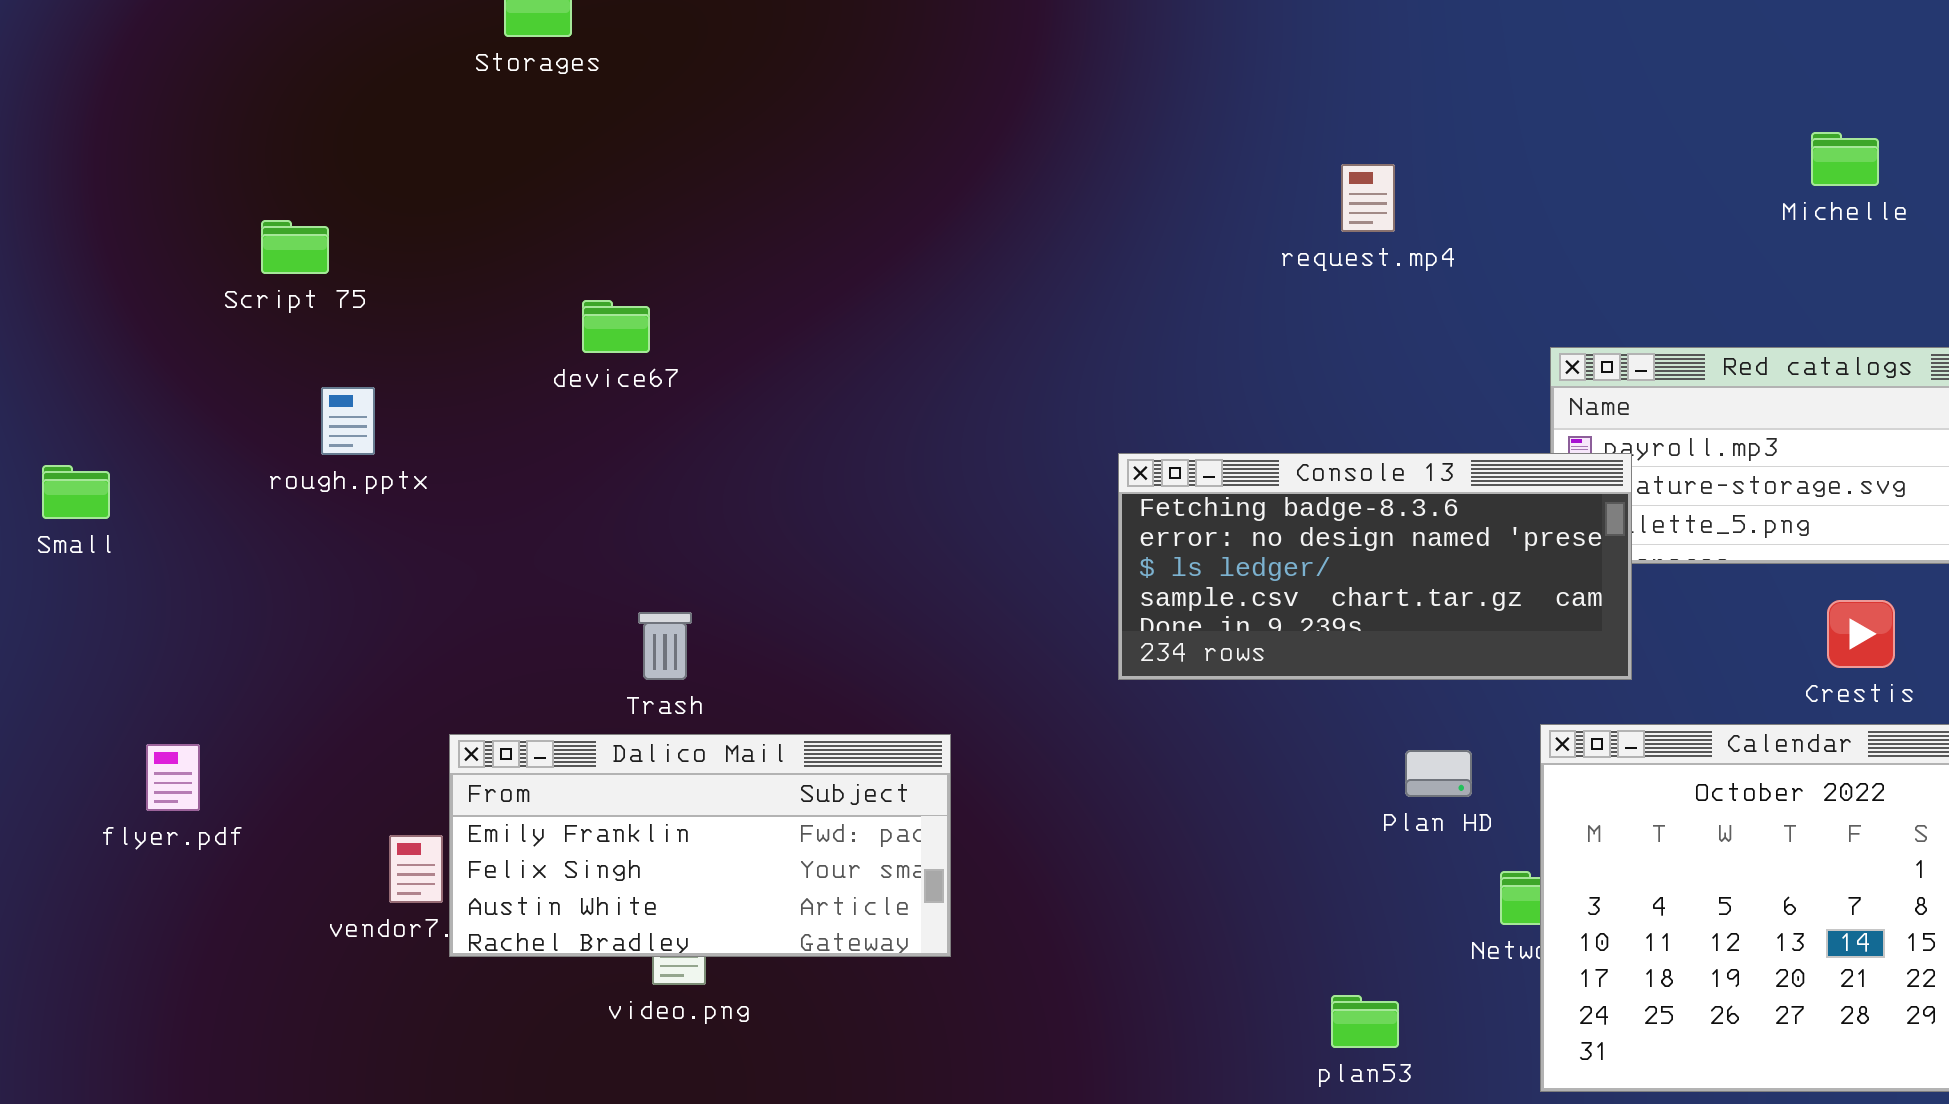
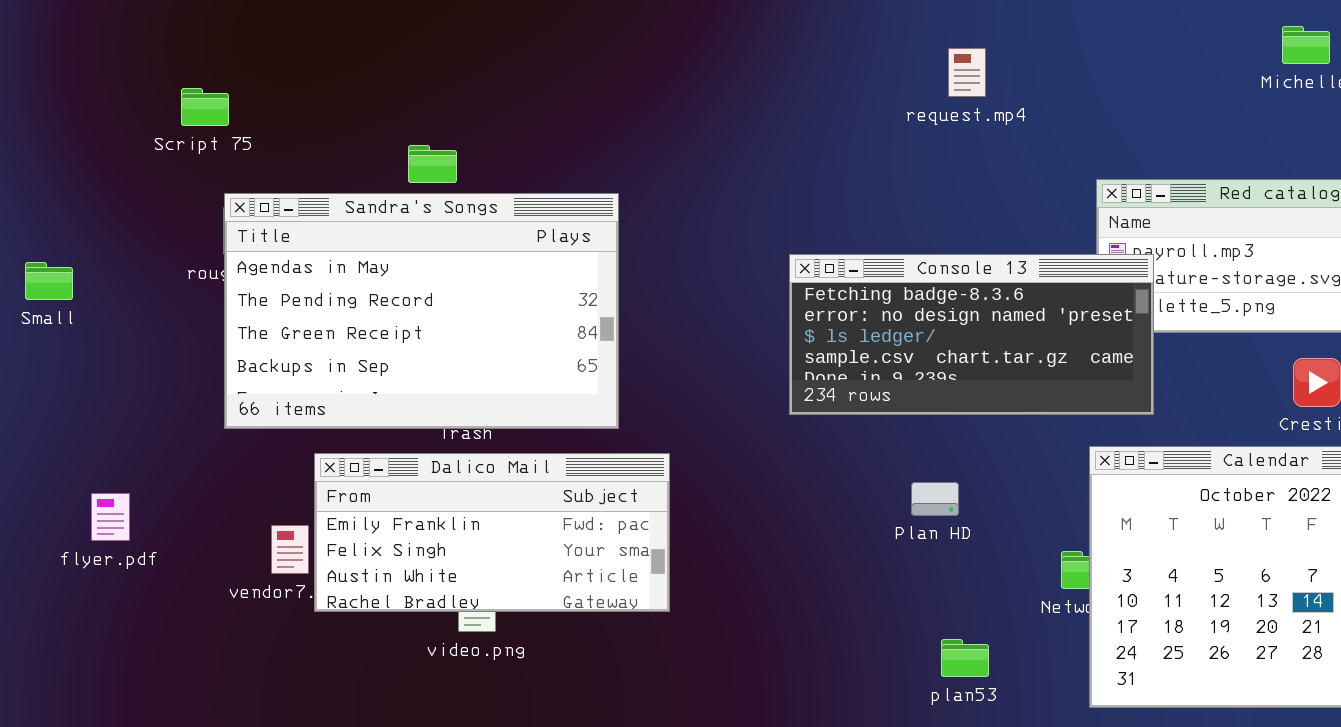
Sandra's Songs: none -> [224,193,619,429], opened
flyer.pdf: [146,744,200,811] -> [91,493,130,541], moved
Plan HD: [1405,750,1472,797] -> [911,482,959,516], moved

